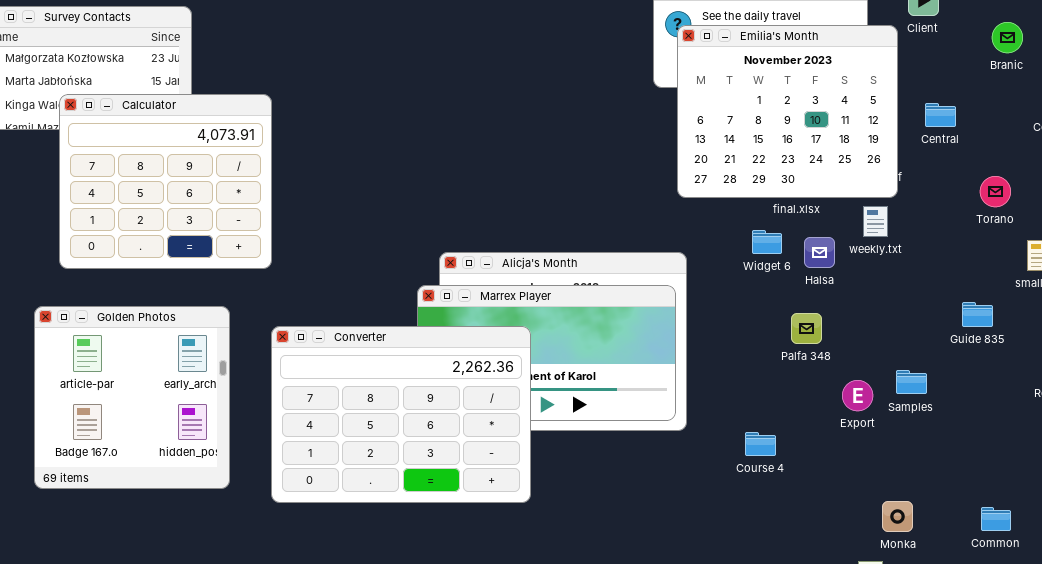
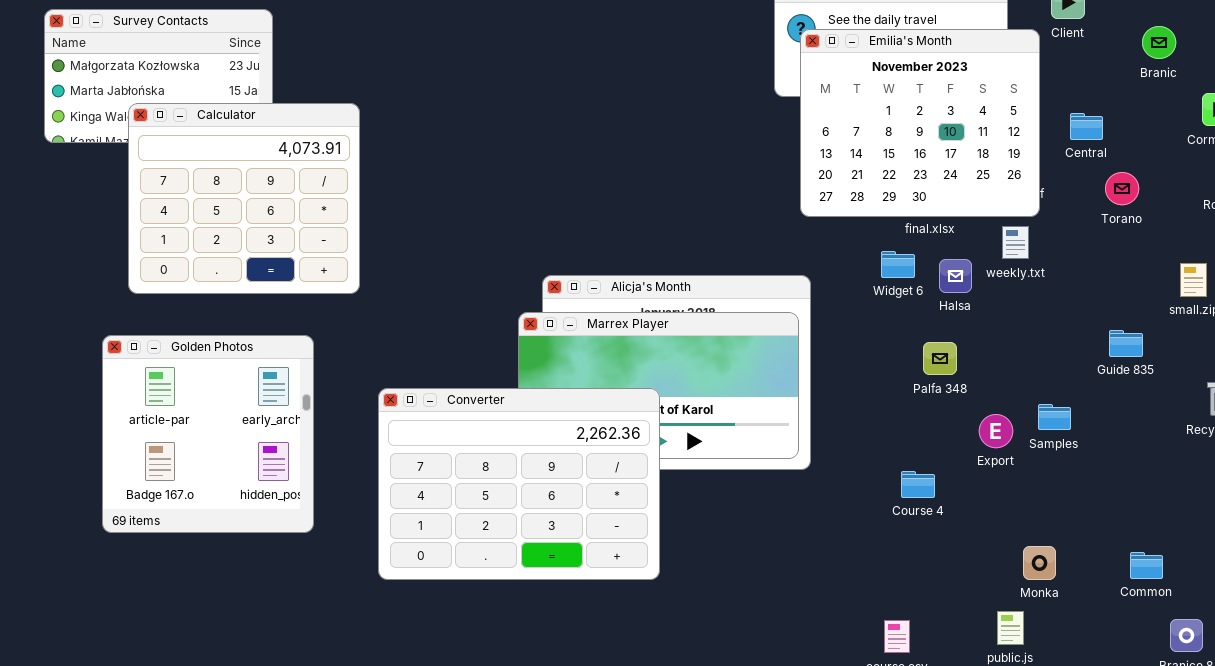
Torano: [980,176,1011,207] -> [1105,172,1139,205], moved
Converter: [271,326,531,503] -> [378,388,660,580], moved
Course 4: [745,432,776,456] -> [901,471,935,498], moved

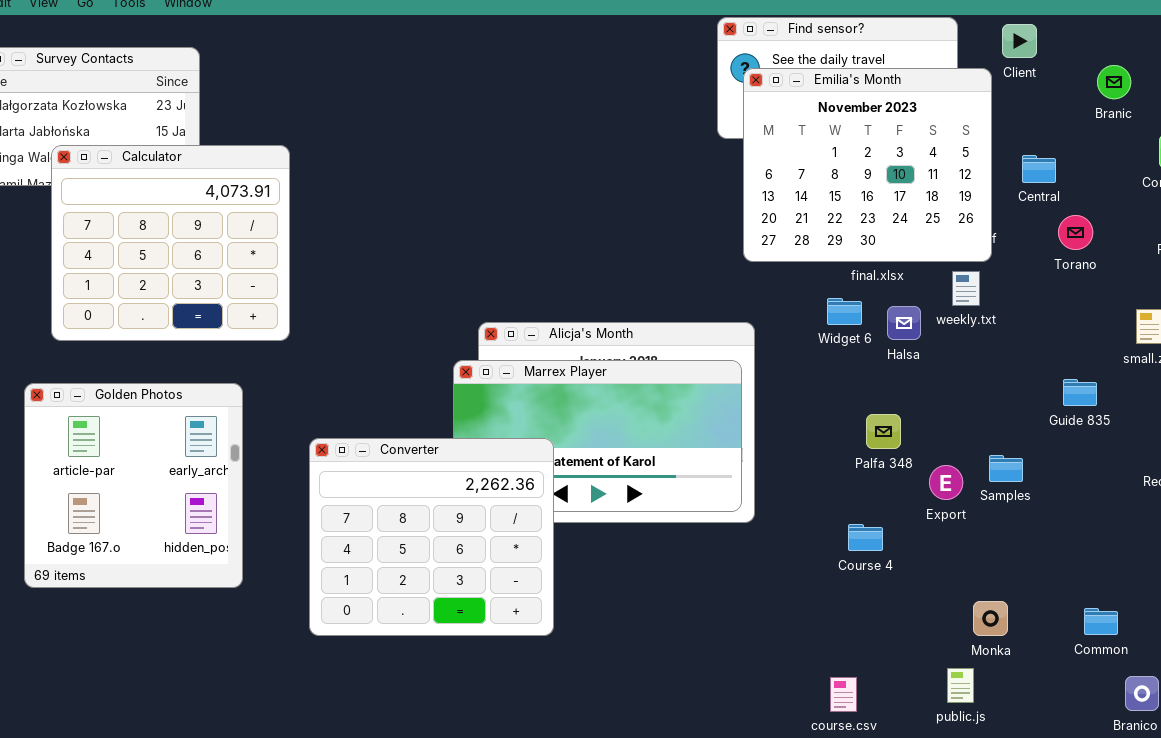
Palfa 348: [923,342,957,375] -> [866,414,901,449], moved
Converter: [378,388,660,580] -> [309,438,554,636], resized

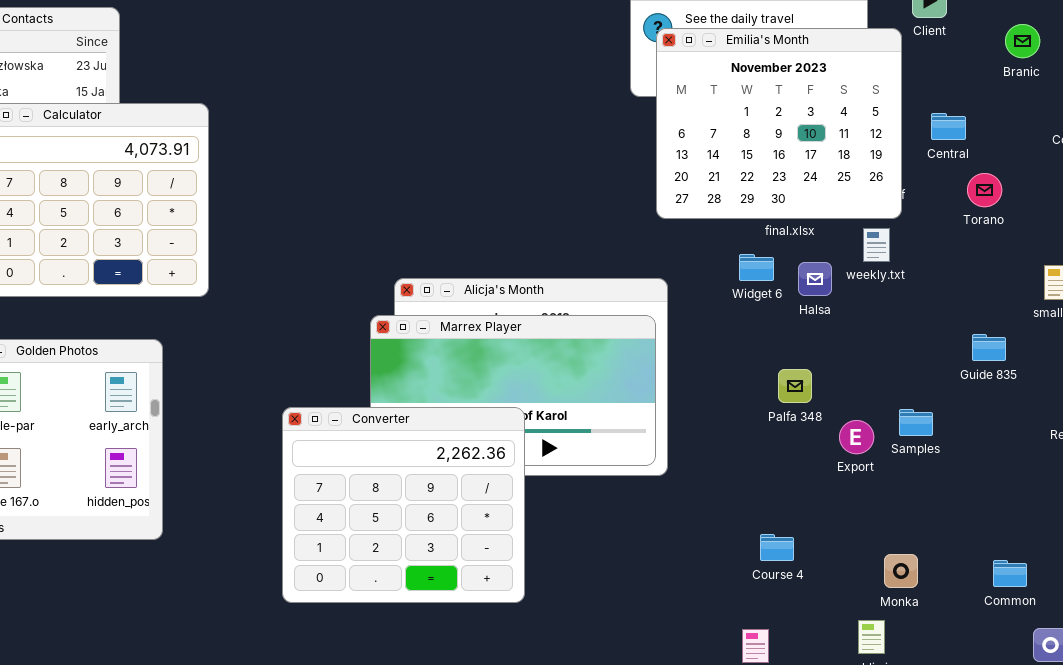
Converter: [309,438,554,636] -> [282,407,525,603], moved
Course 4: [848,524,883,551] -> [760,534,794,561], moved

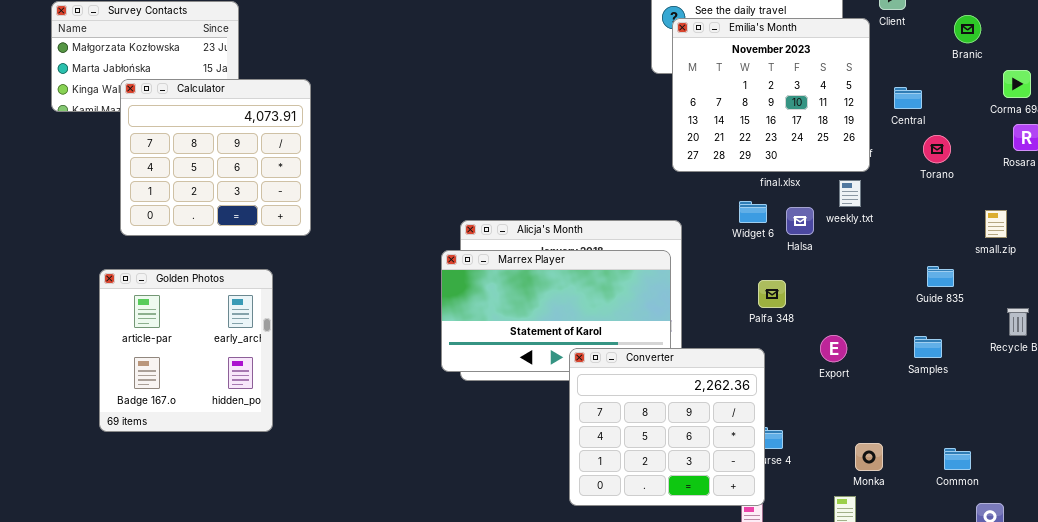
Palfa 348: [778,369,812,403] -> [758,280,786,308], moved
Converter: [282,407,525,603] -> [569,348,765,506], moved
Samples: [899,409,933,436] -> [914,336,942,358], moved

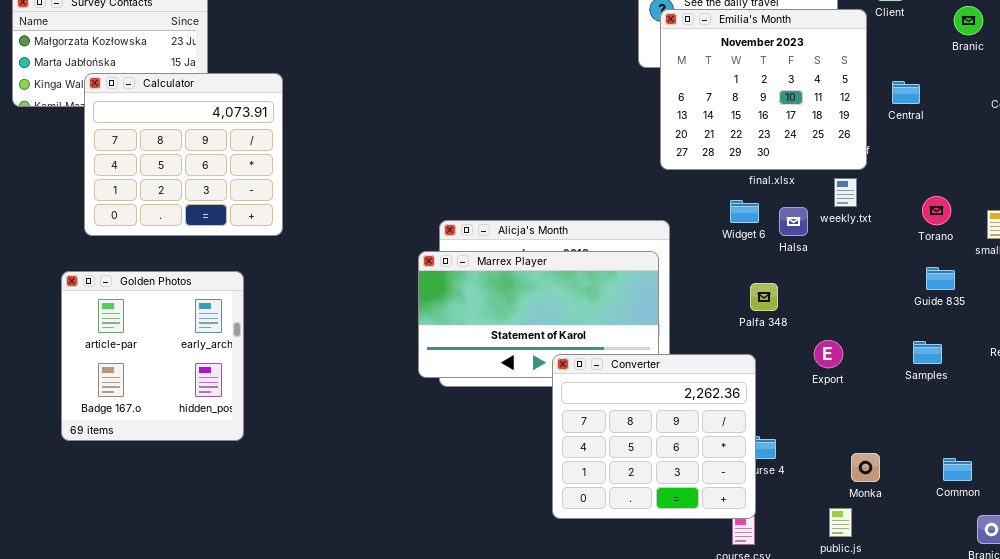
Torano: [923,135,951,163] -> [922,196,951,225], moved

